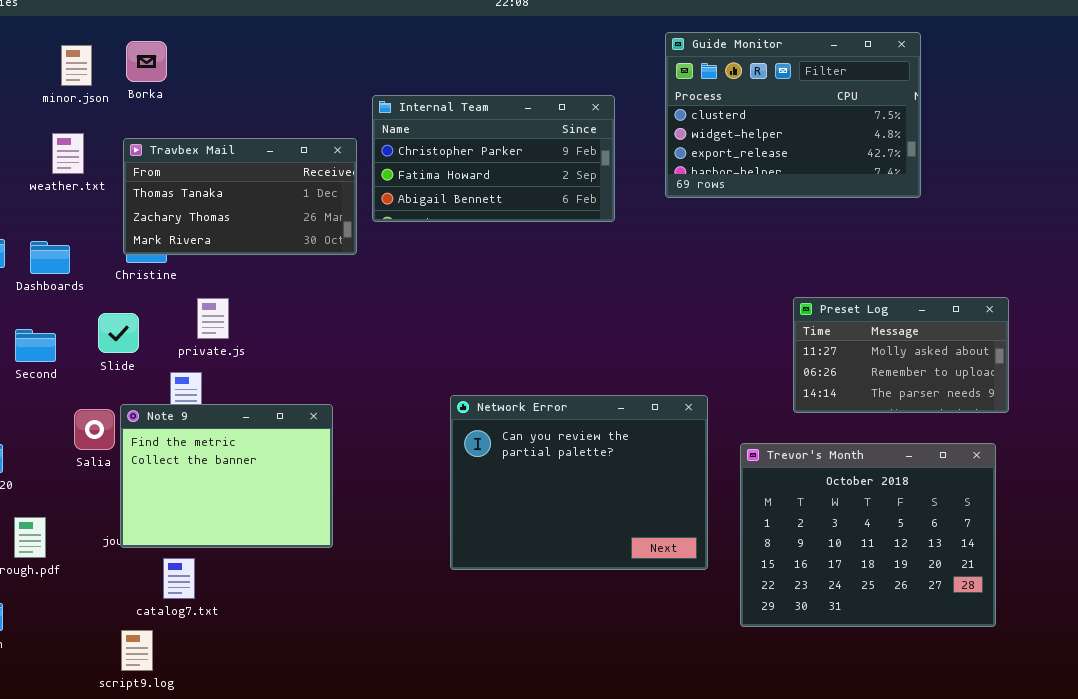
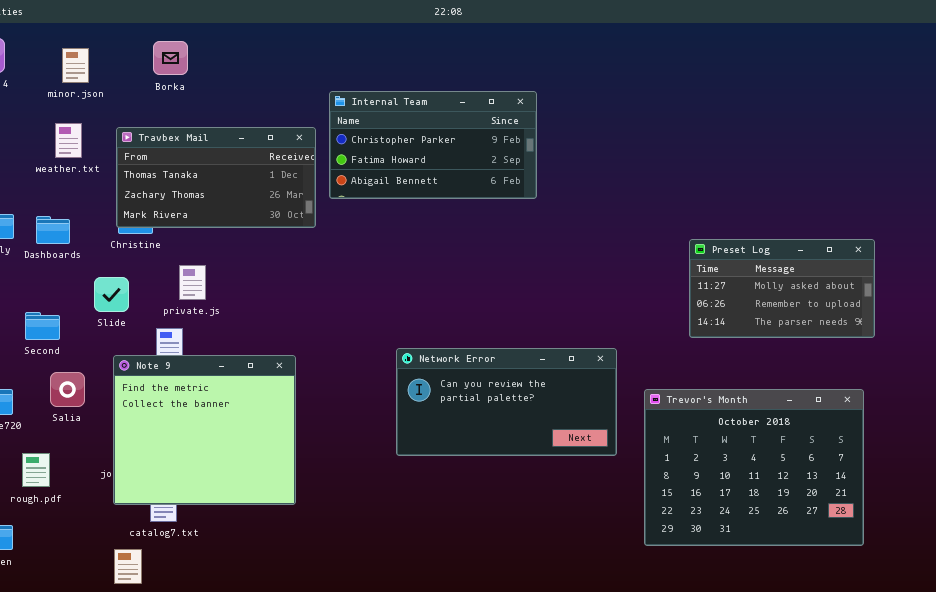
Guide Monitor: [665,32,921,198] -> none, closed
Borka: [126,41,167,82] -> [153,41,188,75], moved
Preset Log: [793,297,1009,413] -> [689,239,875,338], moved
Second: [15,329,56,362] -> [25,312,60,340], moved
Network Error: [450,395,708,570] -> [396,348,617,456], resized
Note 9: [120,404,333,548] -> [113,355,296,505], resized
Salia: [74,409,115,450] -> [50,372,85,407], moved

